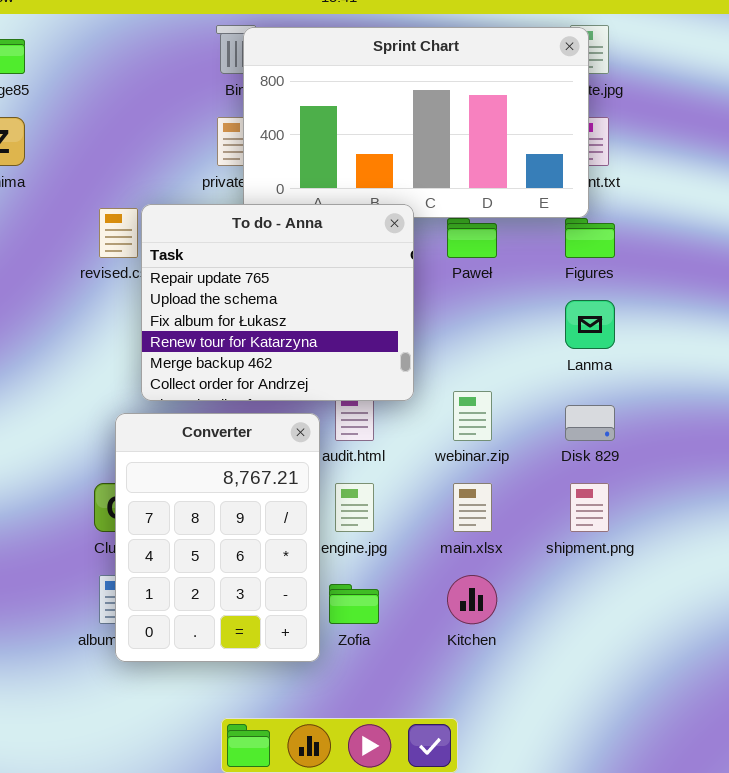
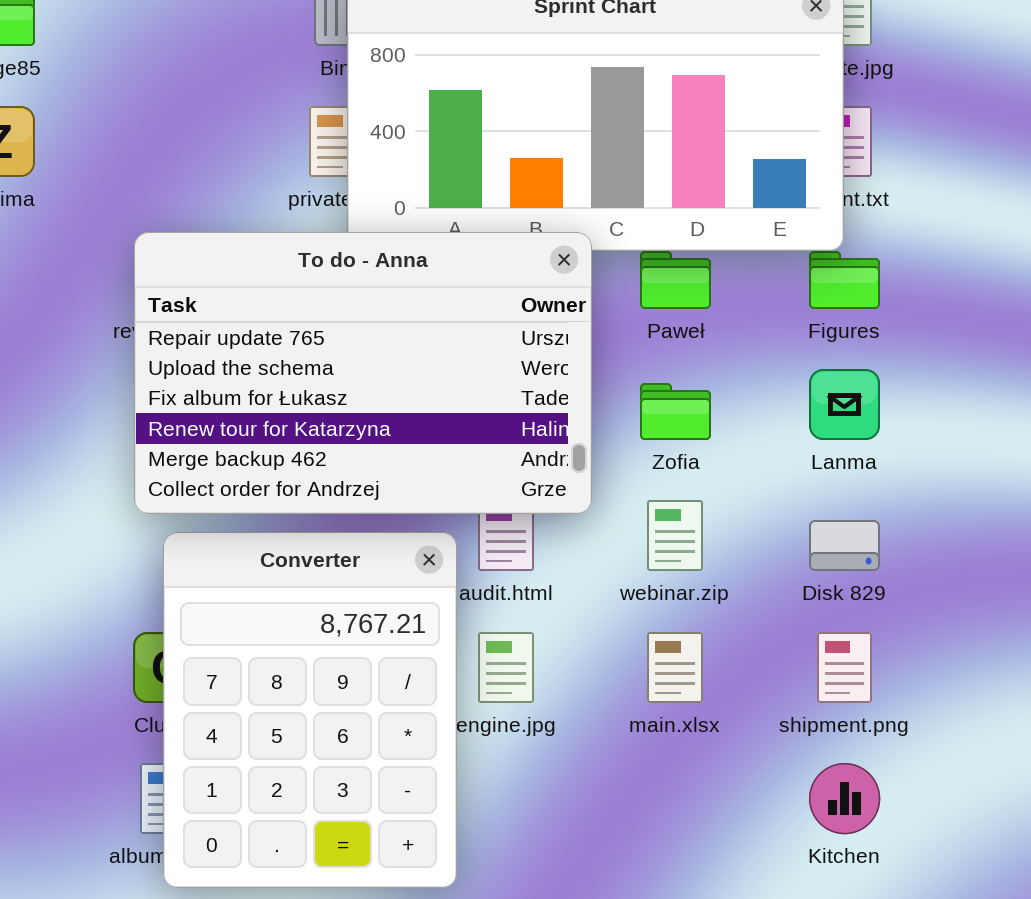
To do - Anna: [141,204,414,401] -> [134,232,592,514], resized
Kitchen: [447,575,497,624] -> [809,763,880,834], moved
Zofia: [329,584,379,624] -> [640,383,711,440], moved

